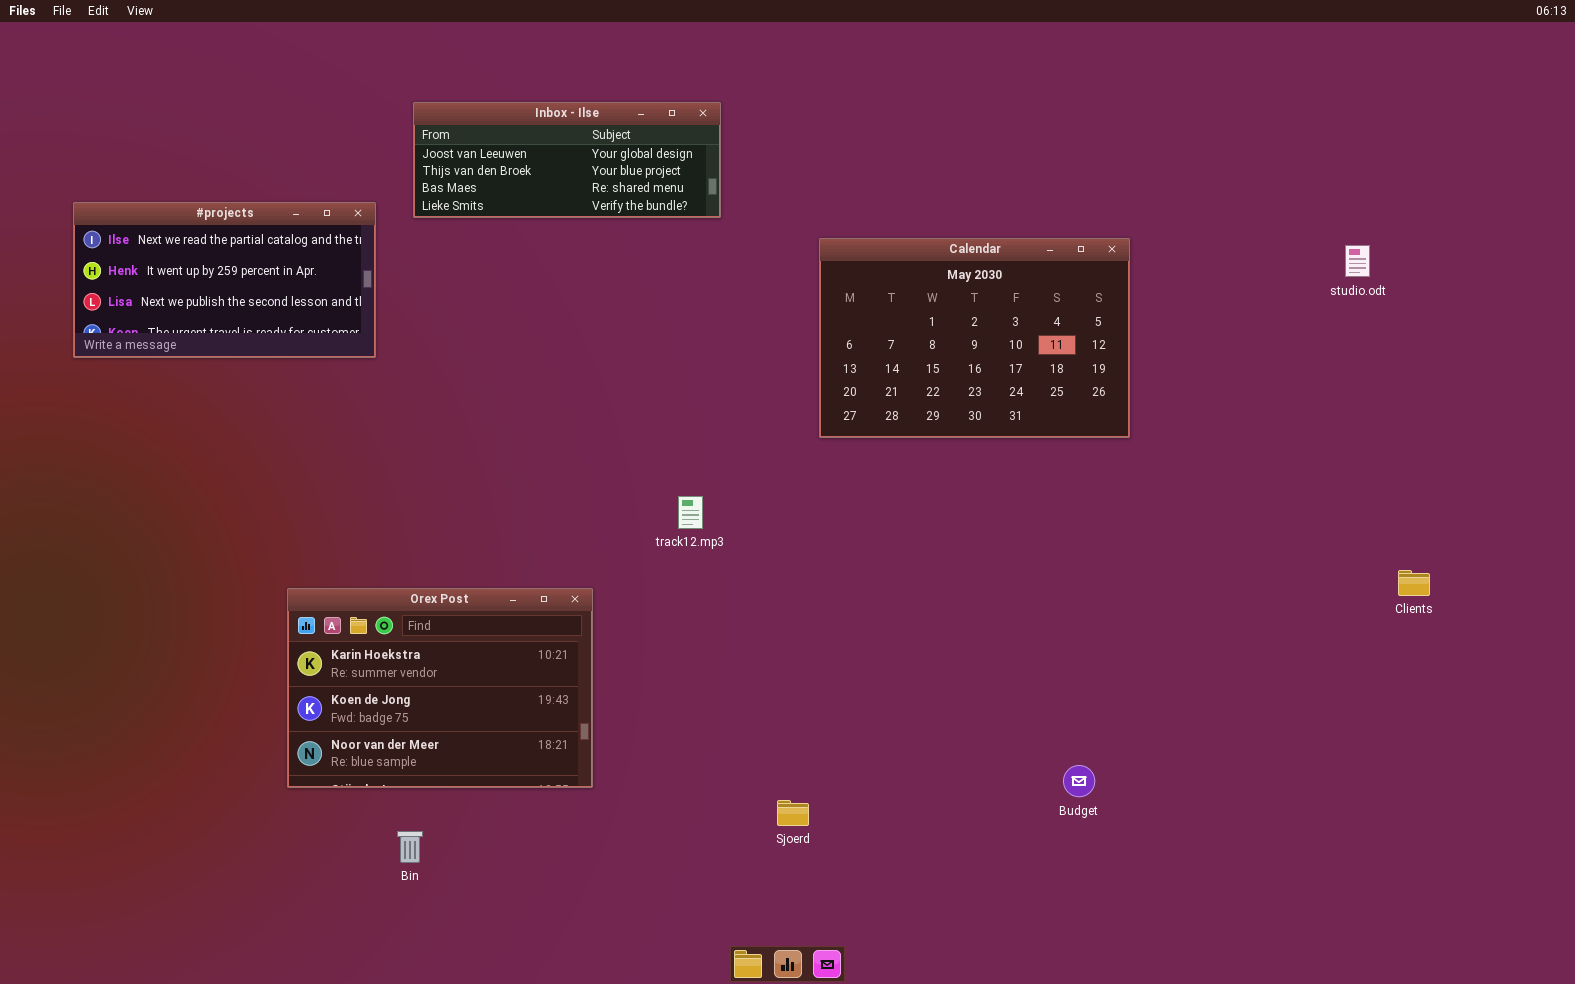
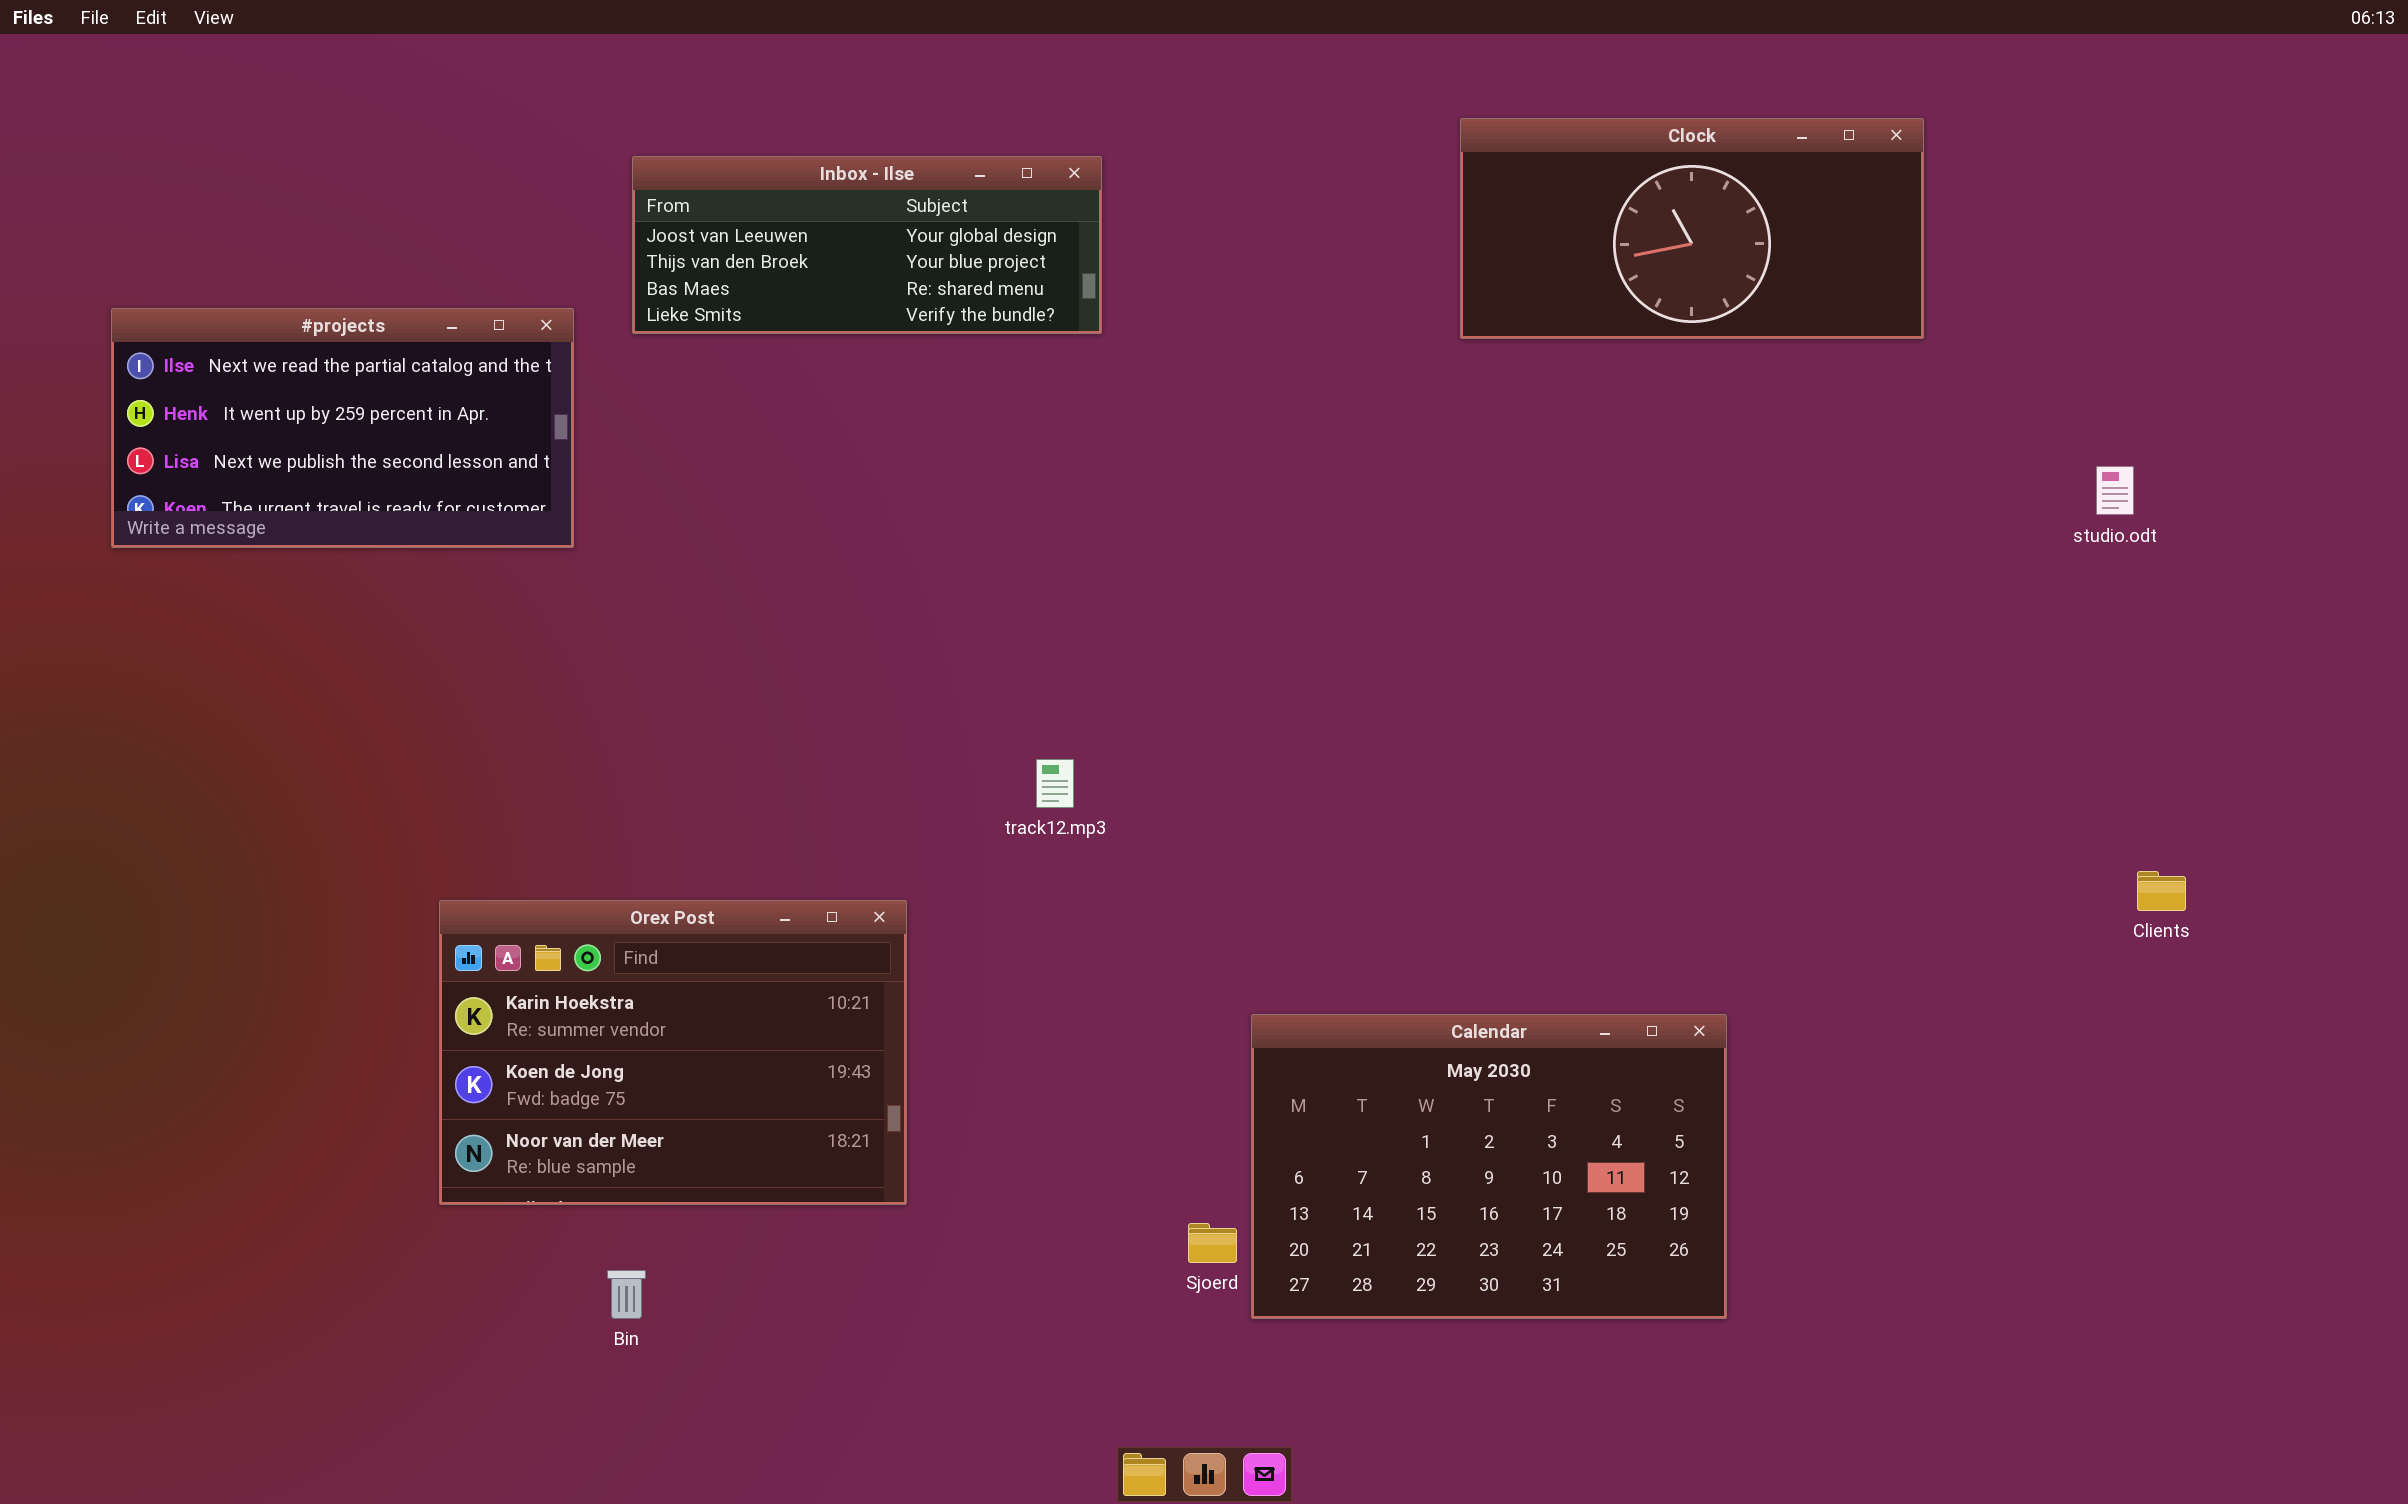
Clock: none -> [1460,118,1924,339], opened
Calendar: [819,238,1130,438] -> [1251,1014,1727,1319], moved
studio.odt: [1345,245,1370,277] -> [2096,466,2134,515], moved

